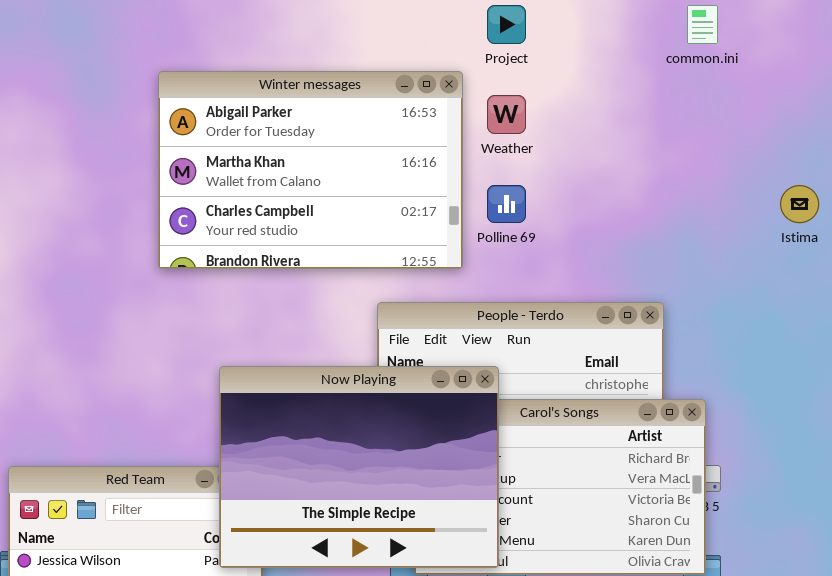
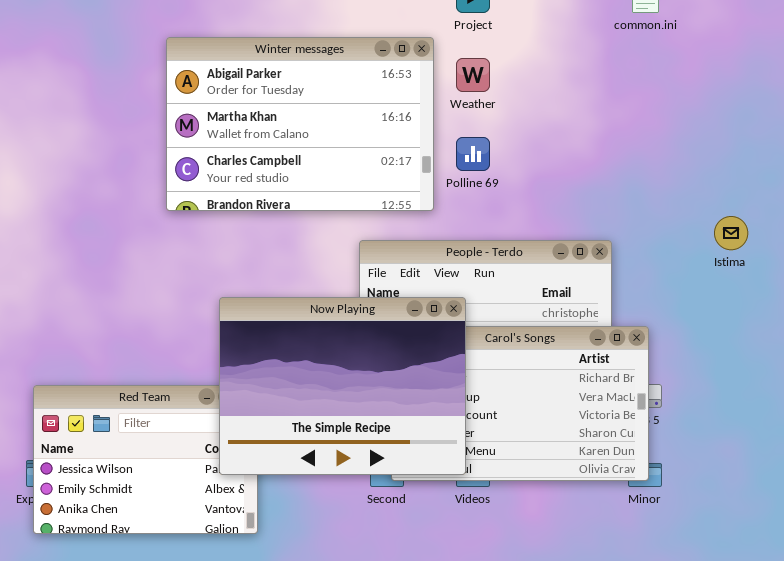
Istima: [780,185,819,223] -> [714,216,748,250], moved

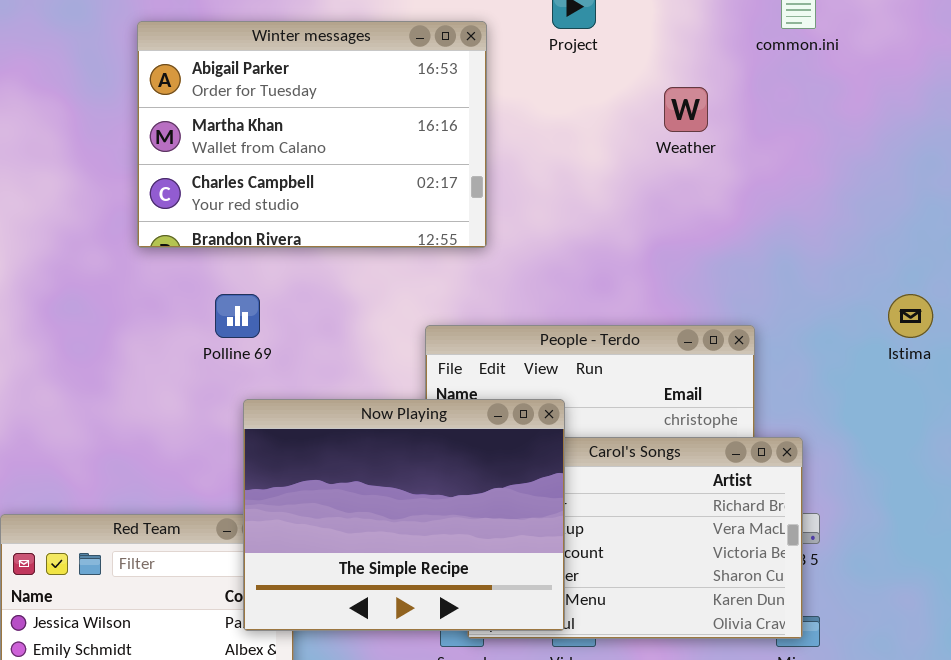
Winter messages: [166,37,434,211] -> [137,21,487,248], moved
Weather: [456,58,490,92] -> [664,87,708,132], moved
Polline 69: [456,137,490,171] -> [215,294,260,338], moved

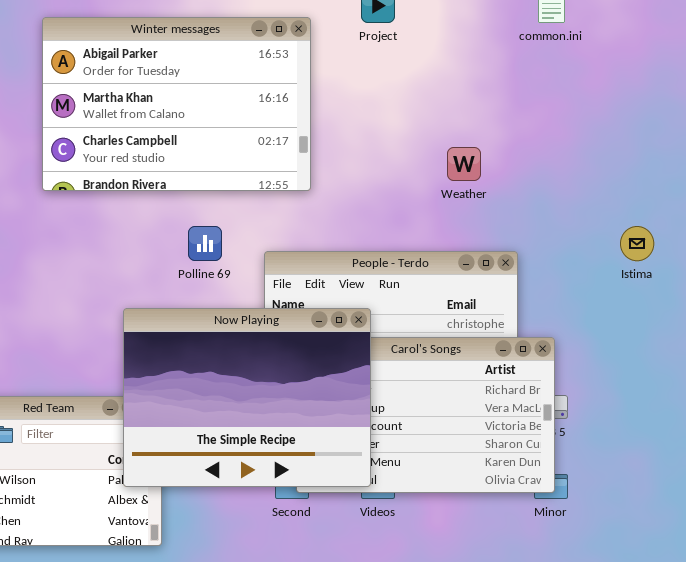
Weather: [664,87,708,132] -> [447,147,481,181], moved
Polline 69: [215,294,260,338] -> [188,226,222,261], moved

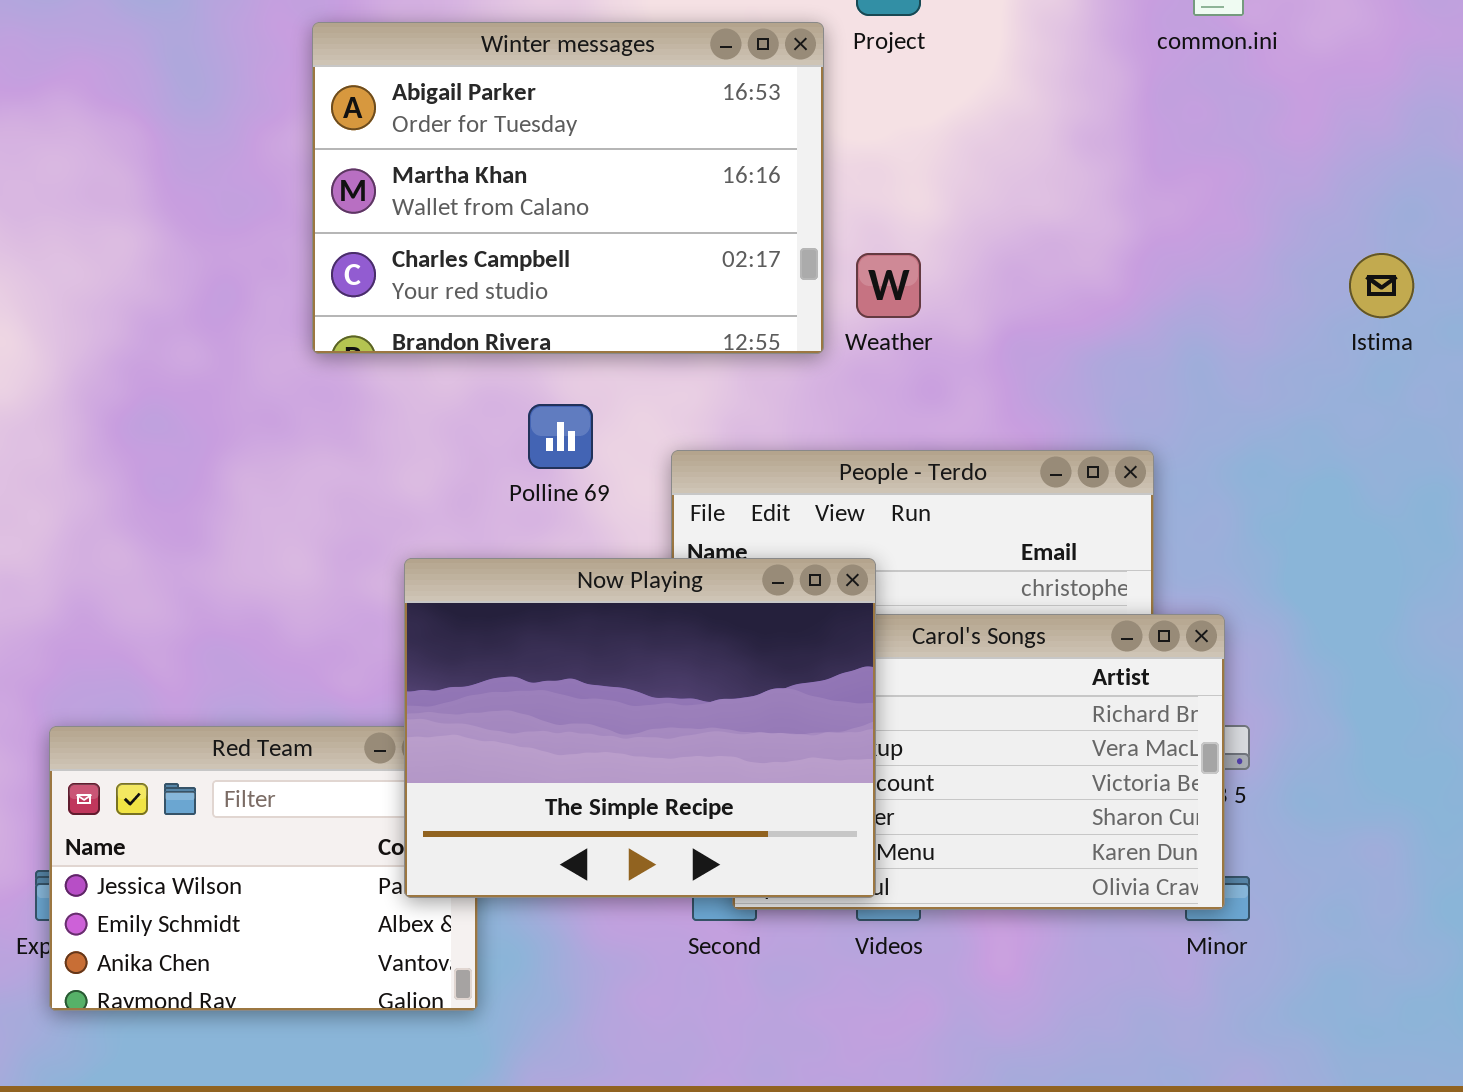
Winter messages: [42,17,311,191] -> [312,22,824,354], moved
Weather: [447,147,481,181] -> [856,253,921,318], moved
Istima: [620,226,654,261] -> [1349,253,1414,318], moved

